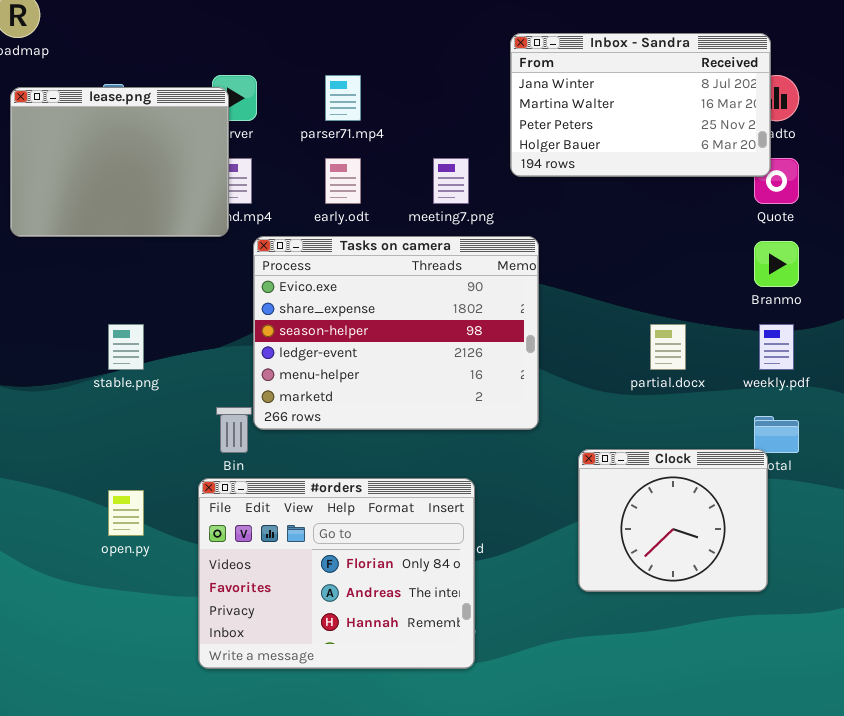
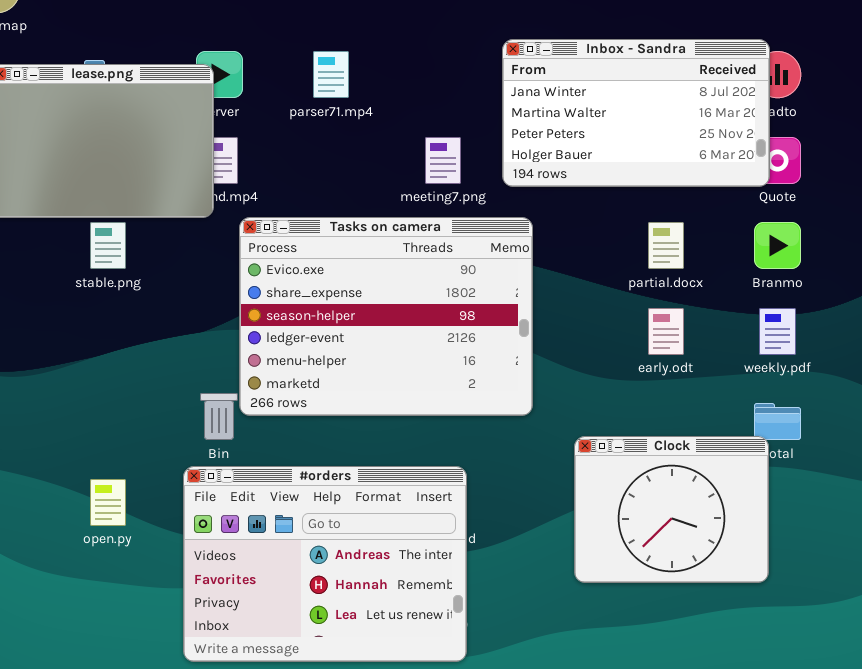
Inbox - Sandra: [510,33,771,177] -> [502,39,770,187], moved
early.odt: [325,158,361,204] -> [648,308,684,355], moved
stable.png: [108,324,144,370] -> [90,222,126,269], moved
partial.docx: [650,324,686,370] -> [648,222,684,269], moved
#orders: [198,478,475,669] -> [183,466,467,662], scrolled down 1 row

